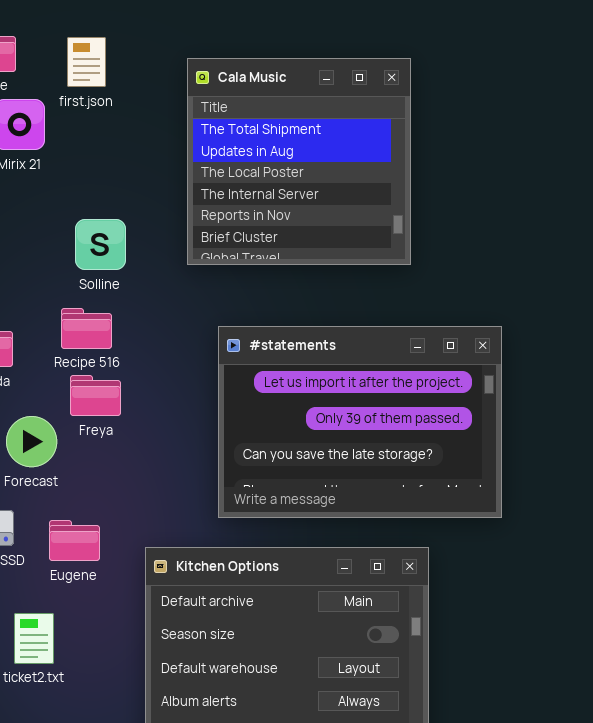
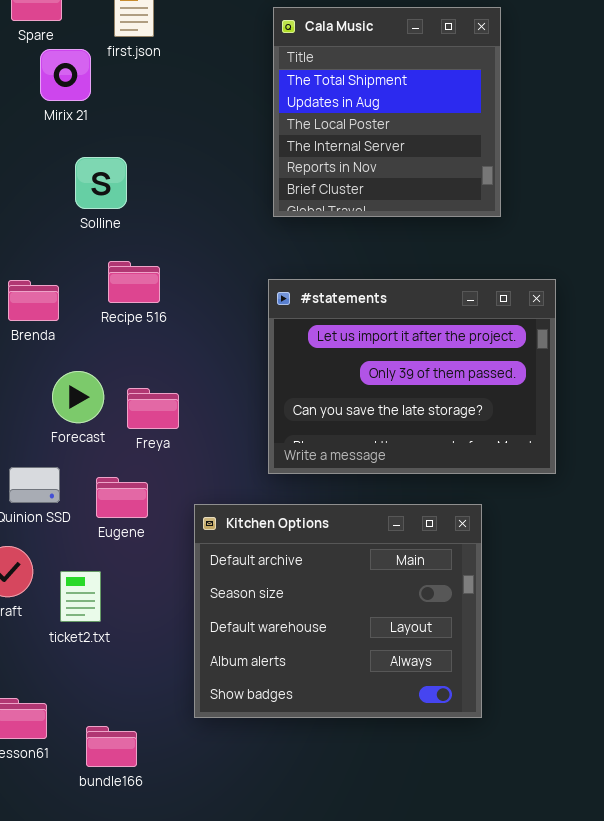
Cala Music: [187,58,411,265] -> [273,7,501,217], moved
Solline: [75,219,126,270] -> [75,157,127,209], moved
Freya: [70,375,121,416] -> [127,388,179,429], moved

